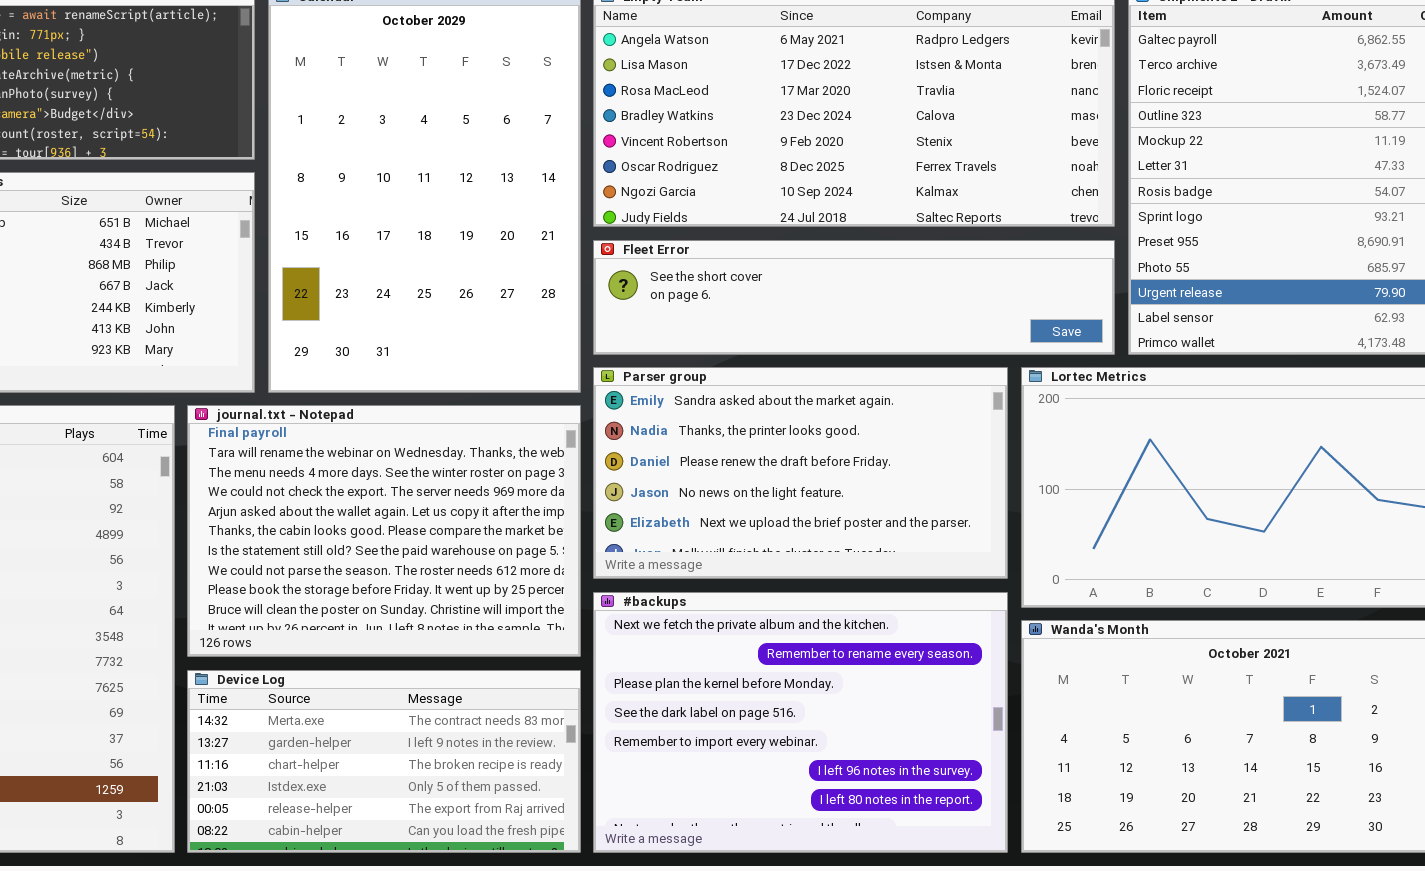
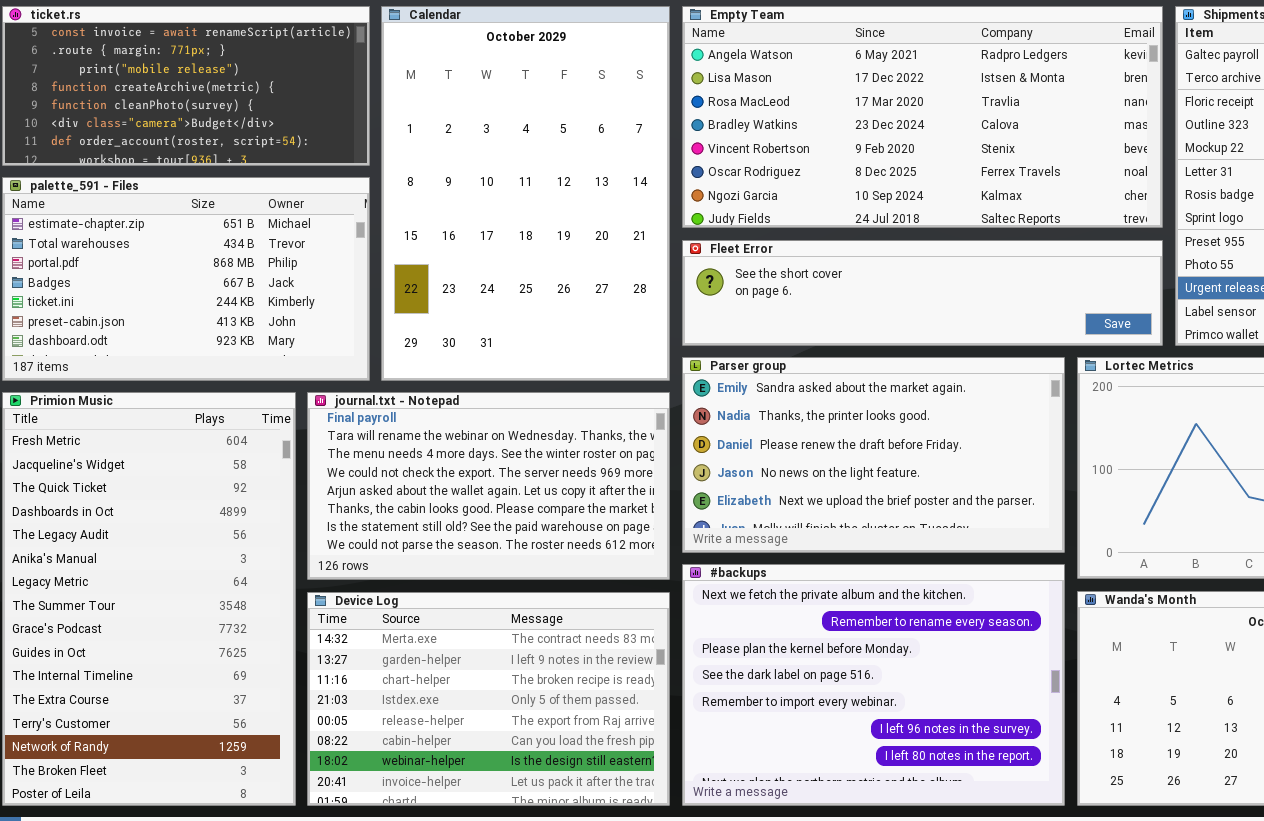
journal.txt - Notepad: [187,405,581,657] -> [307,392,670,580], resized
Device Log: [187,670,581,853] -> [307,592,670,806], resized

